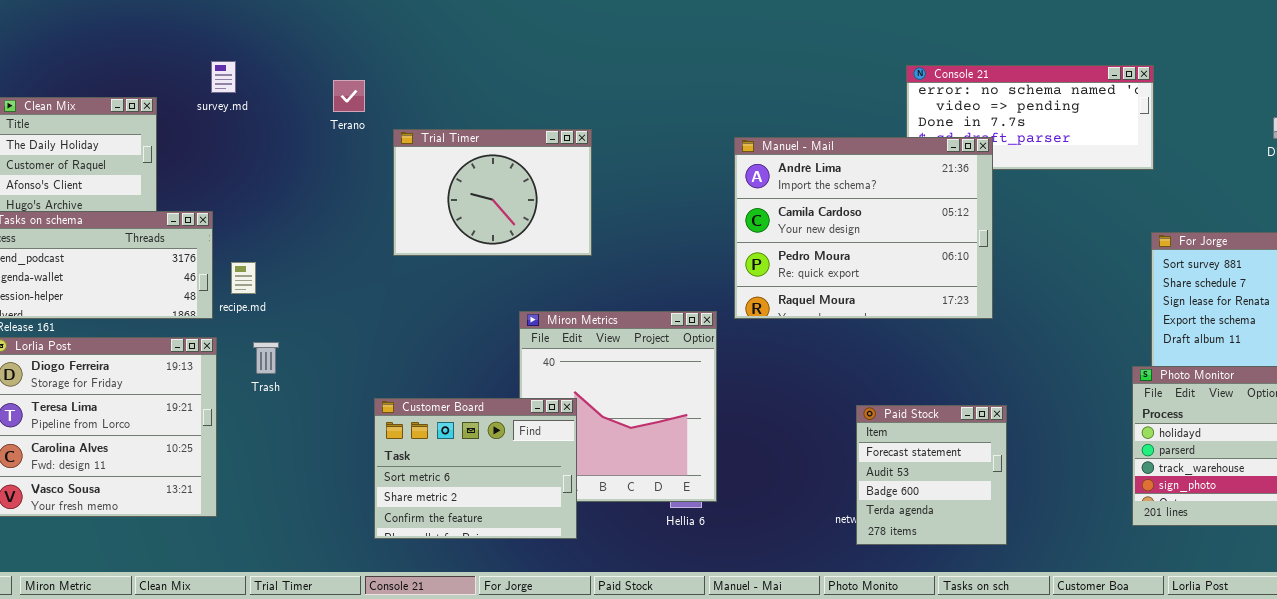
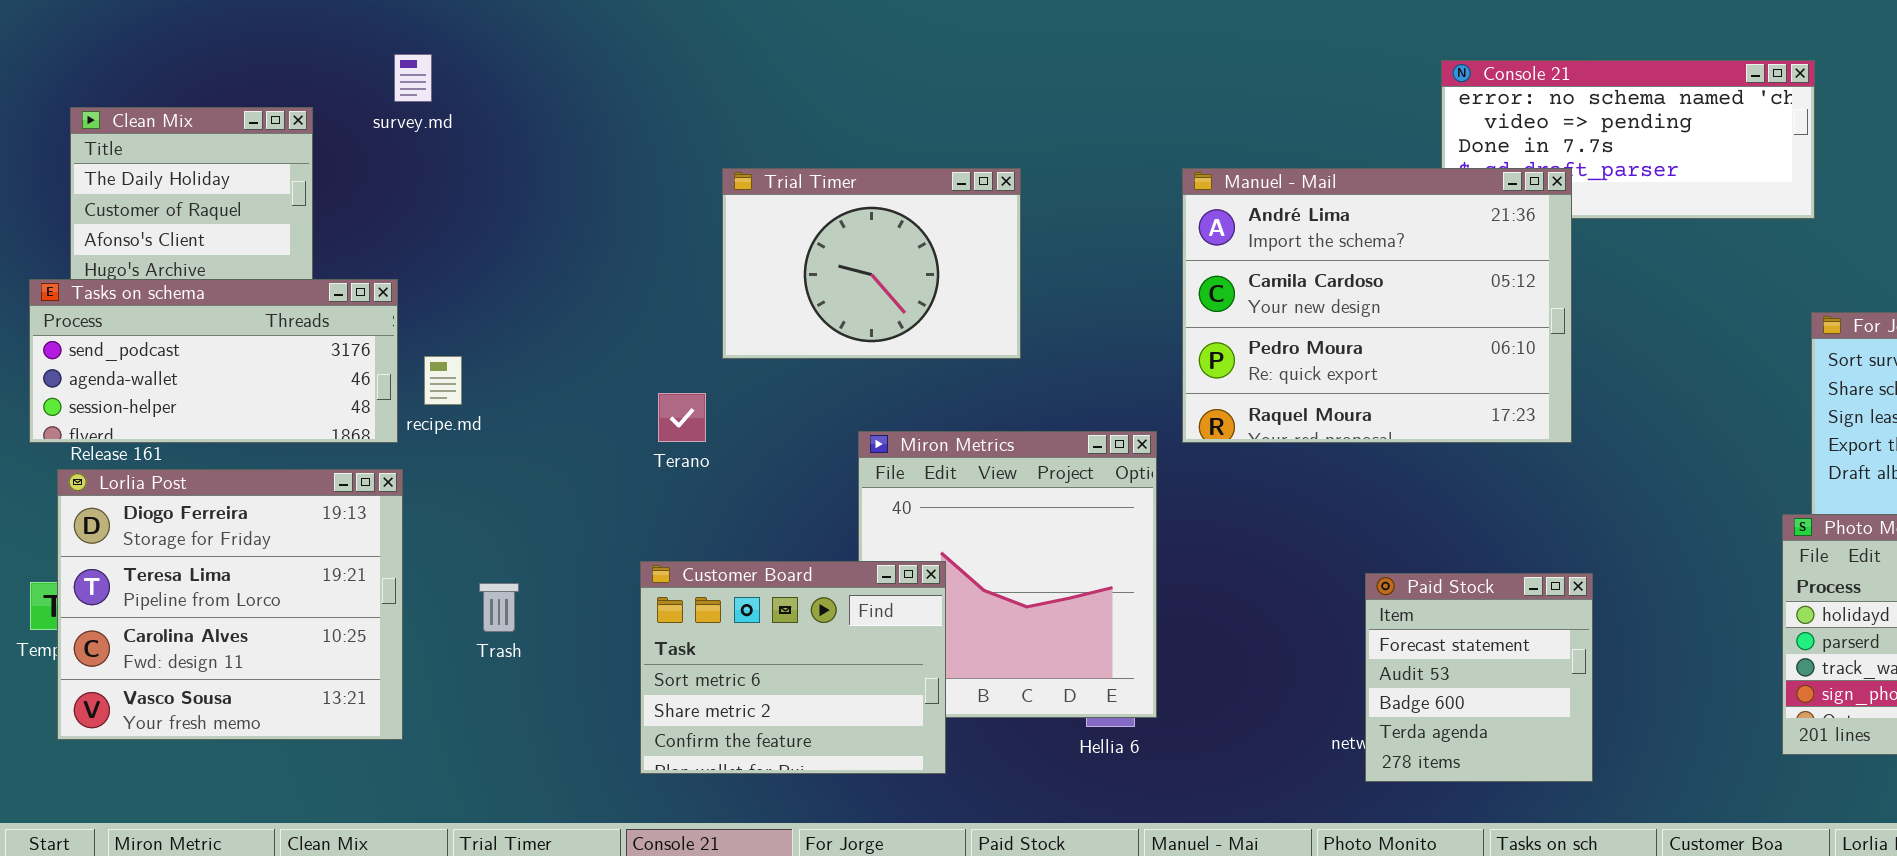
Terano: [333,80,365,112] -> [658,393,706,442], moved
Trial Timer: [393,129,592,256] -> [722,168,1021,359], moved
Trash: [253,342,279,374] -> [479,583,519,632], moved

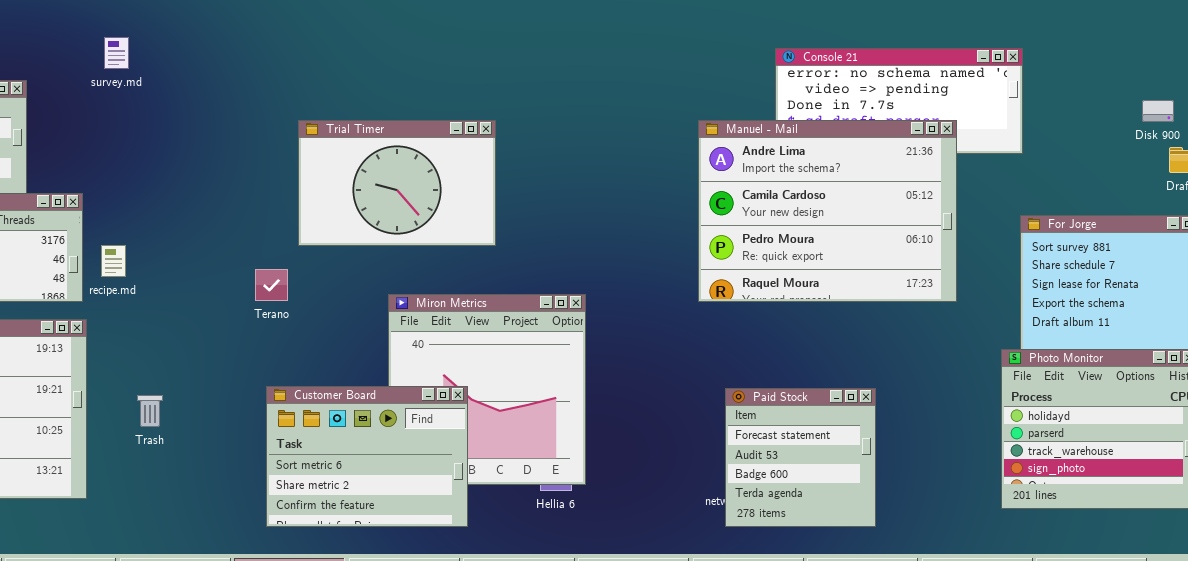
survey.md: [394,54,432,102] -> [104,37,129,69], moved
Manuel - Mail: [1182,168,1572,443] -> [698,120,957,302], moved
Customer Board: [640,561,946,774] -> [266,386,468,527], moved

